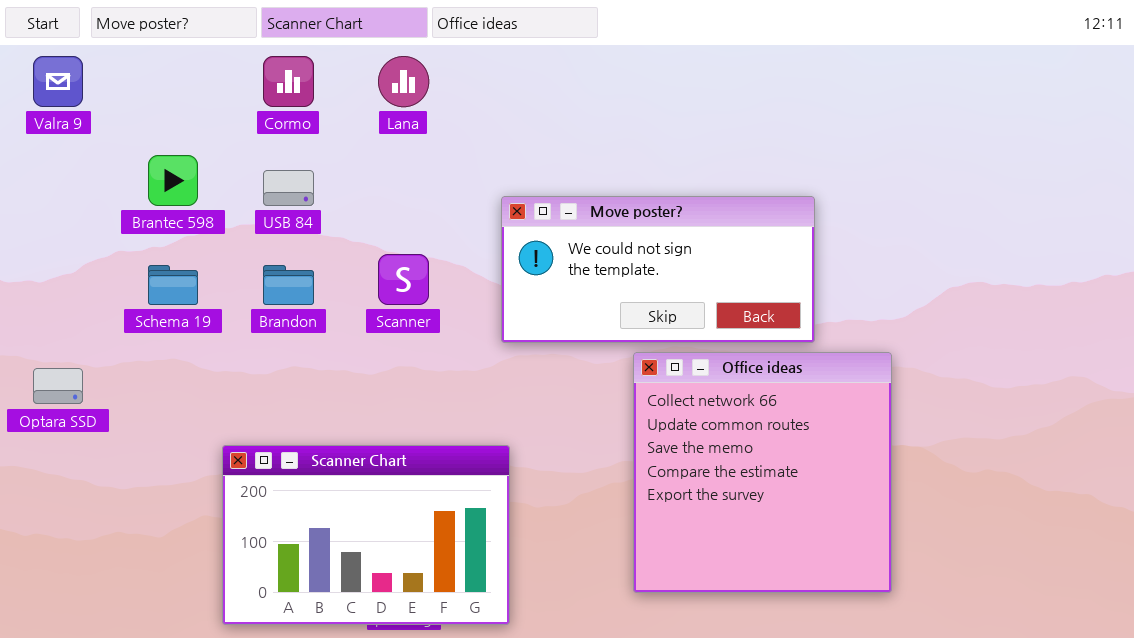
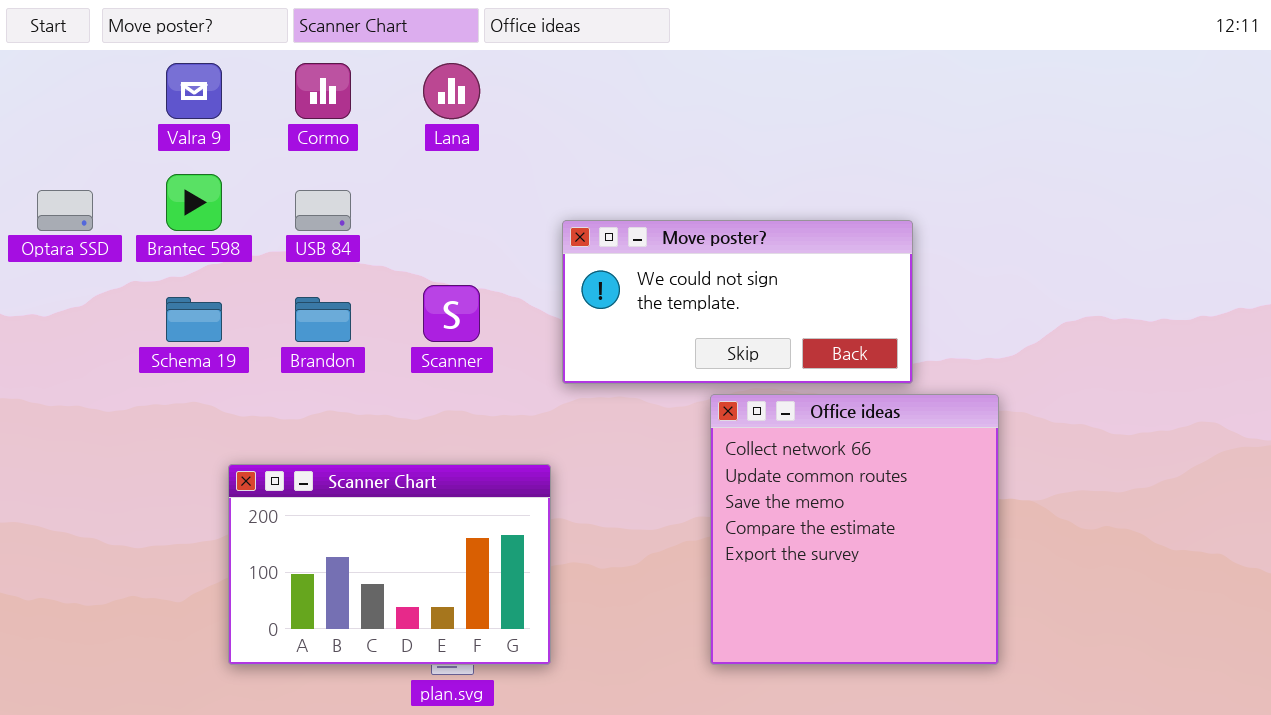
Valra 9: [33,56,83,107] -> [166,63,222,119], moved
Optara SSD: [33,368,83,404] -> [37,190,93,231], moved
Scanner Chart: [222,445,510,625] -> [228,464,551,665], moved

